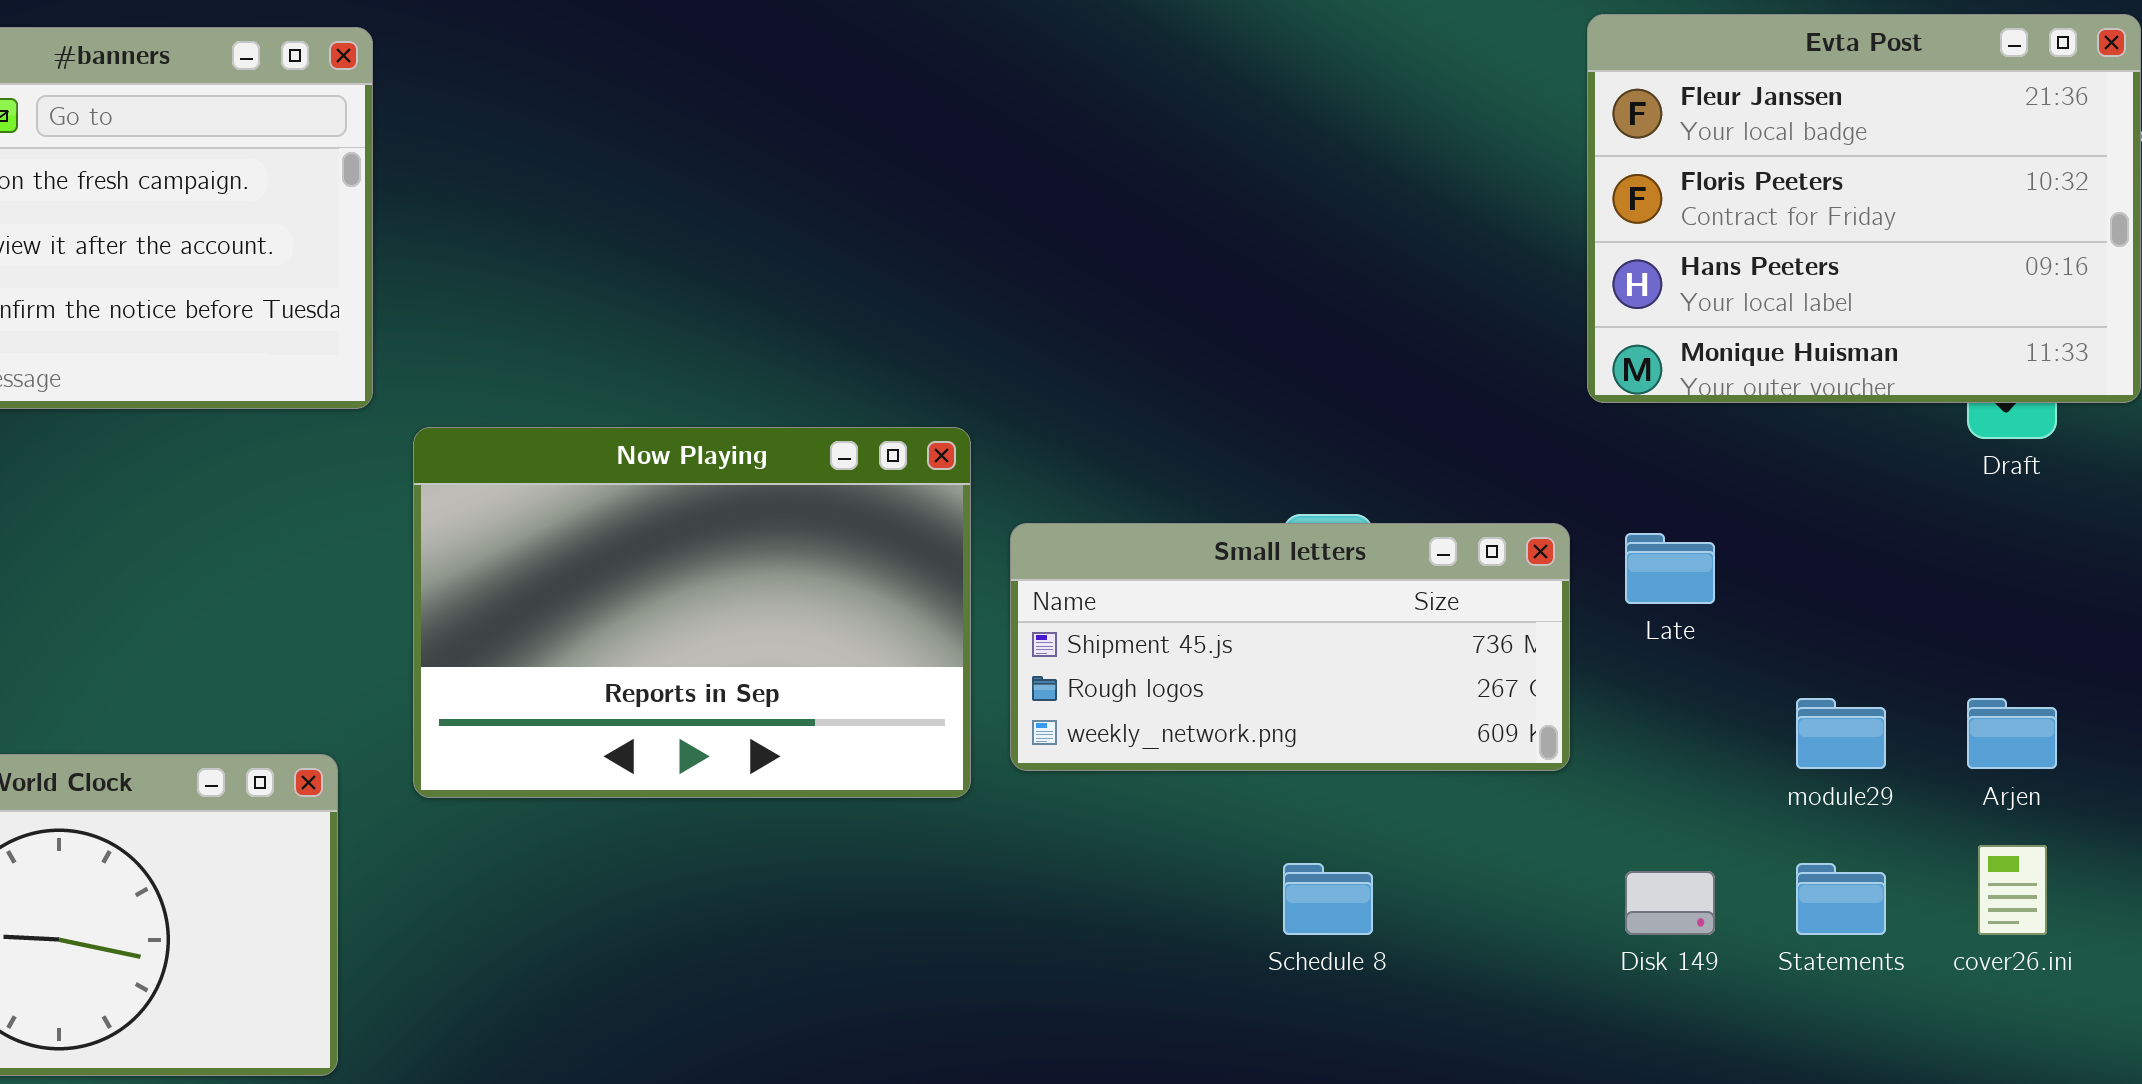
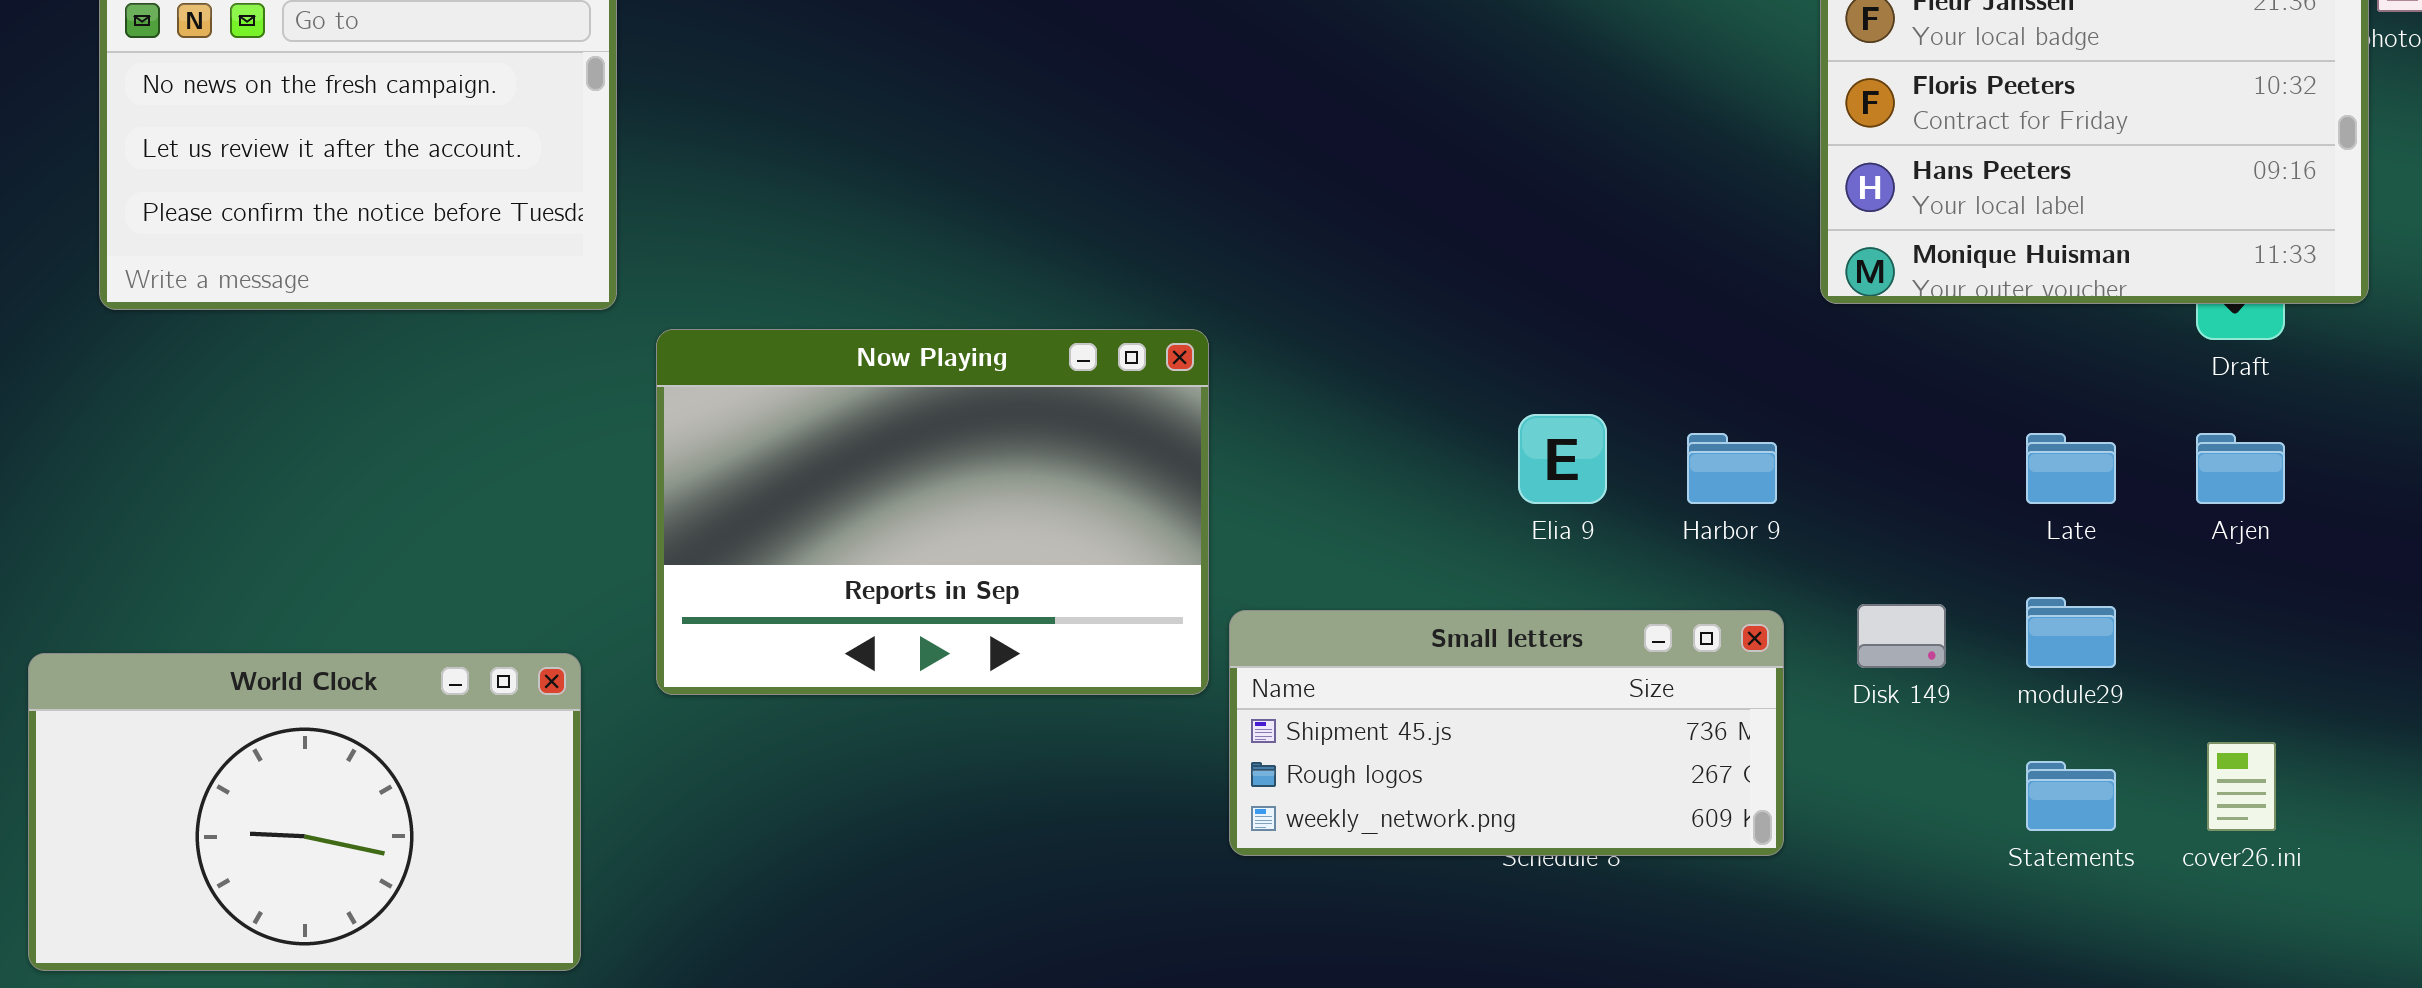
Small letters: [1010,523,1570,771] -> [1229,610,1784,856], moved
Late: [1625,533,1715,604] -> [2026,433,2116,504], moved
Arjen: [1967,698,2057,769] -> [2196,433,2285,504], moved
Disk 149: [1625,871,1715,935] -> [1857,604,1946,668], moved

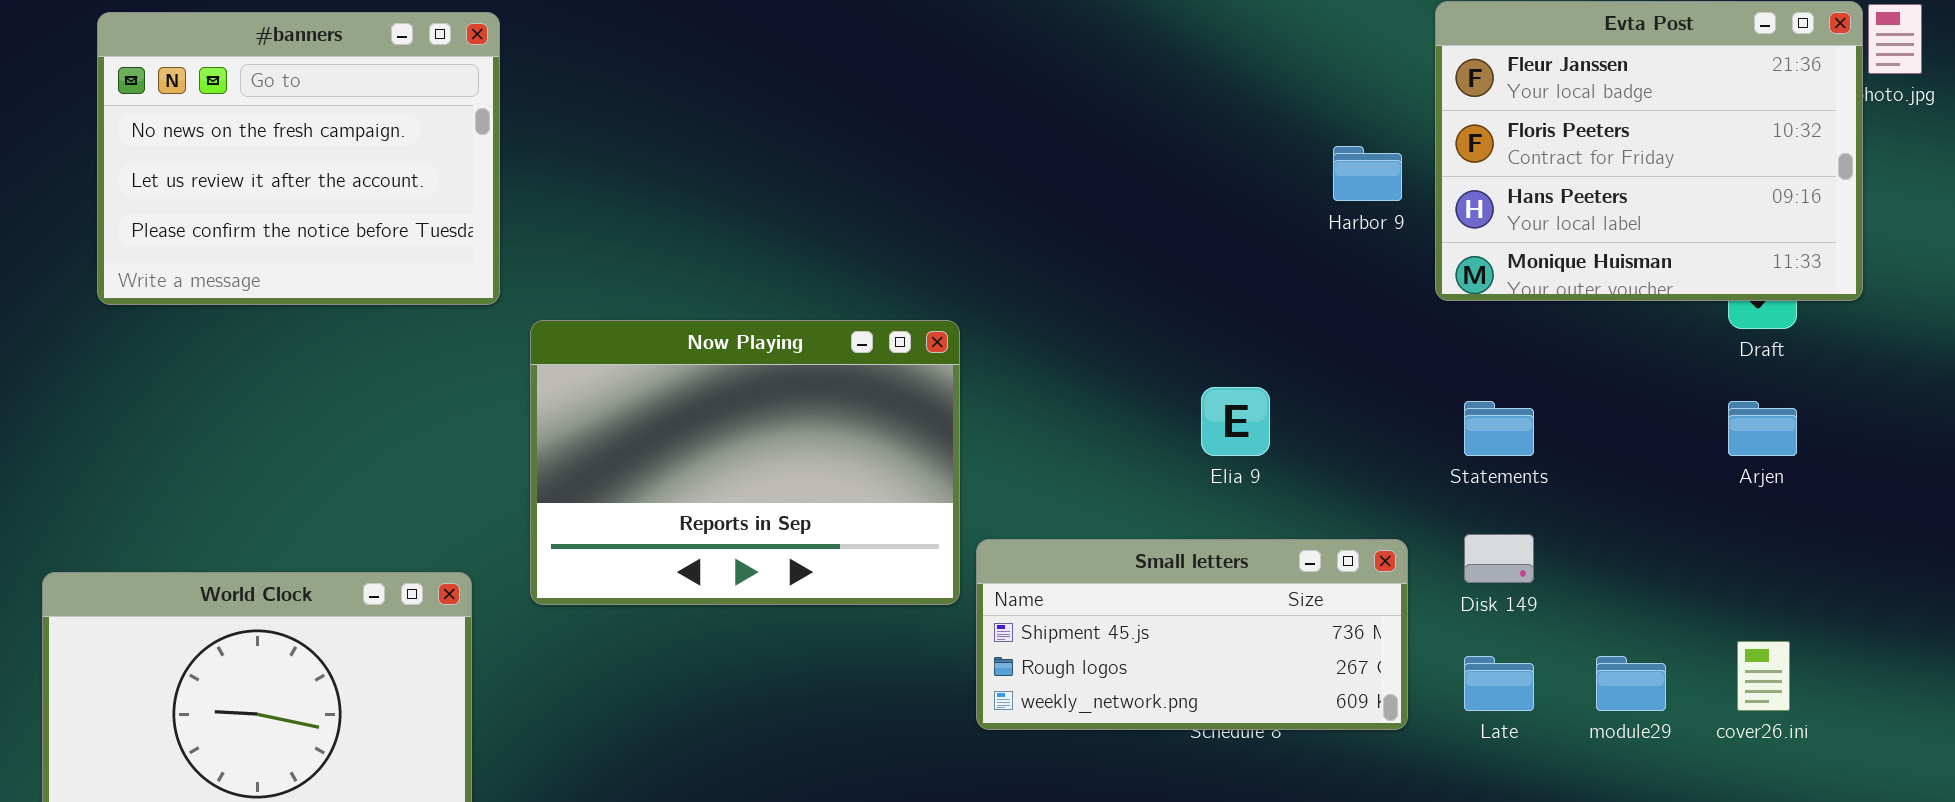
Harbor 9: [1687,433,1777,504] -> [1333,146,1402,201], moved
Late: [2026,433,2116,504] -> [1464,656,1534,711], moved
module29: [2026,597,2116,668] -> [1596,656,1666,711], moved
Statements: [2026,761,2116,831] -> [1464,401,1534,456], moved

